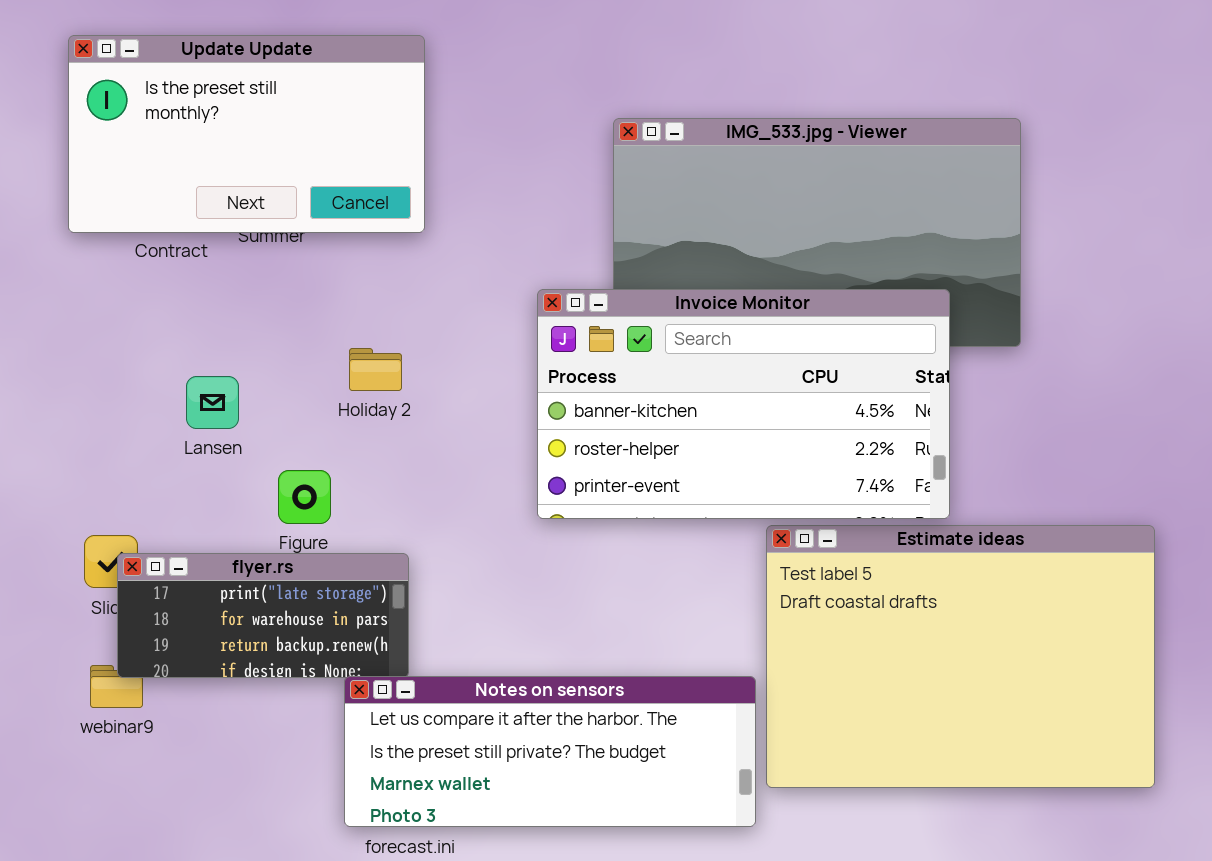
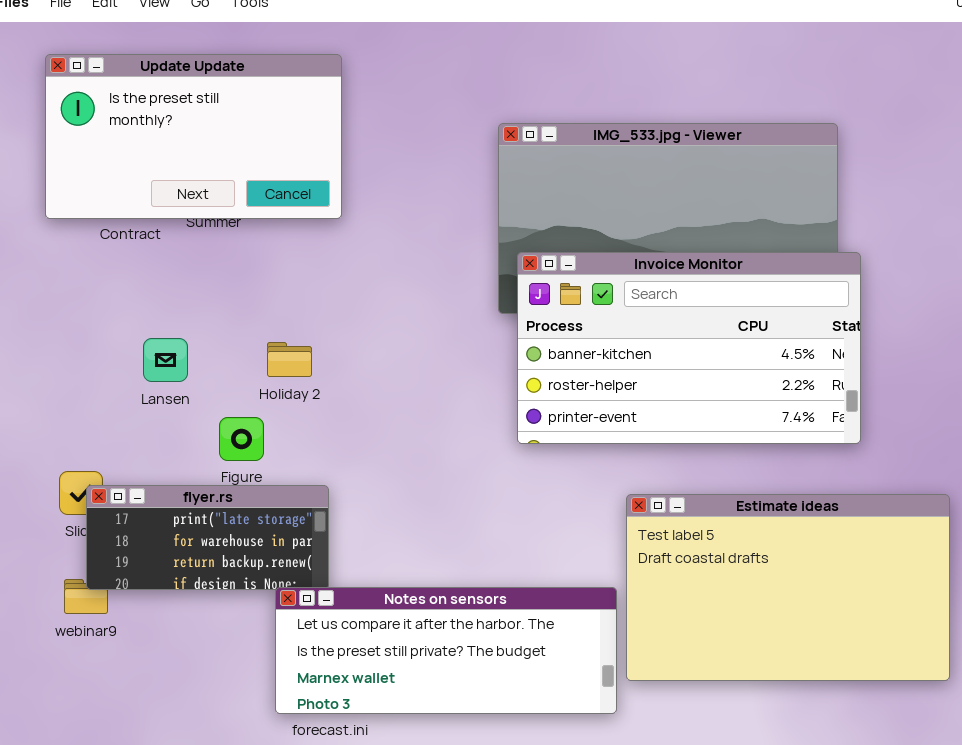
Invoice Monitor: [537,289,950,519] -> [517,252,861,444], moved
Holiday 2: [349,348,402,391] -> [267,342,312,377], moved
Estimate ideas: [766,525,1155,788] -> [626,494,950,681], resized

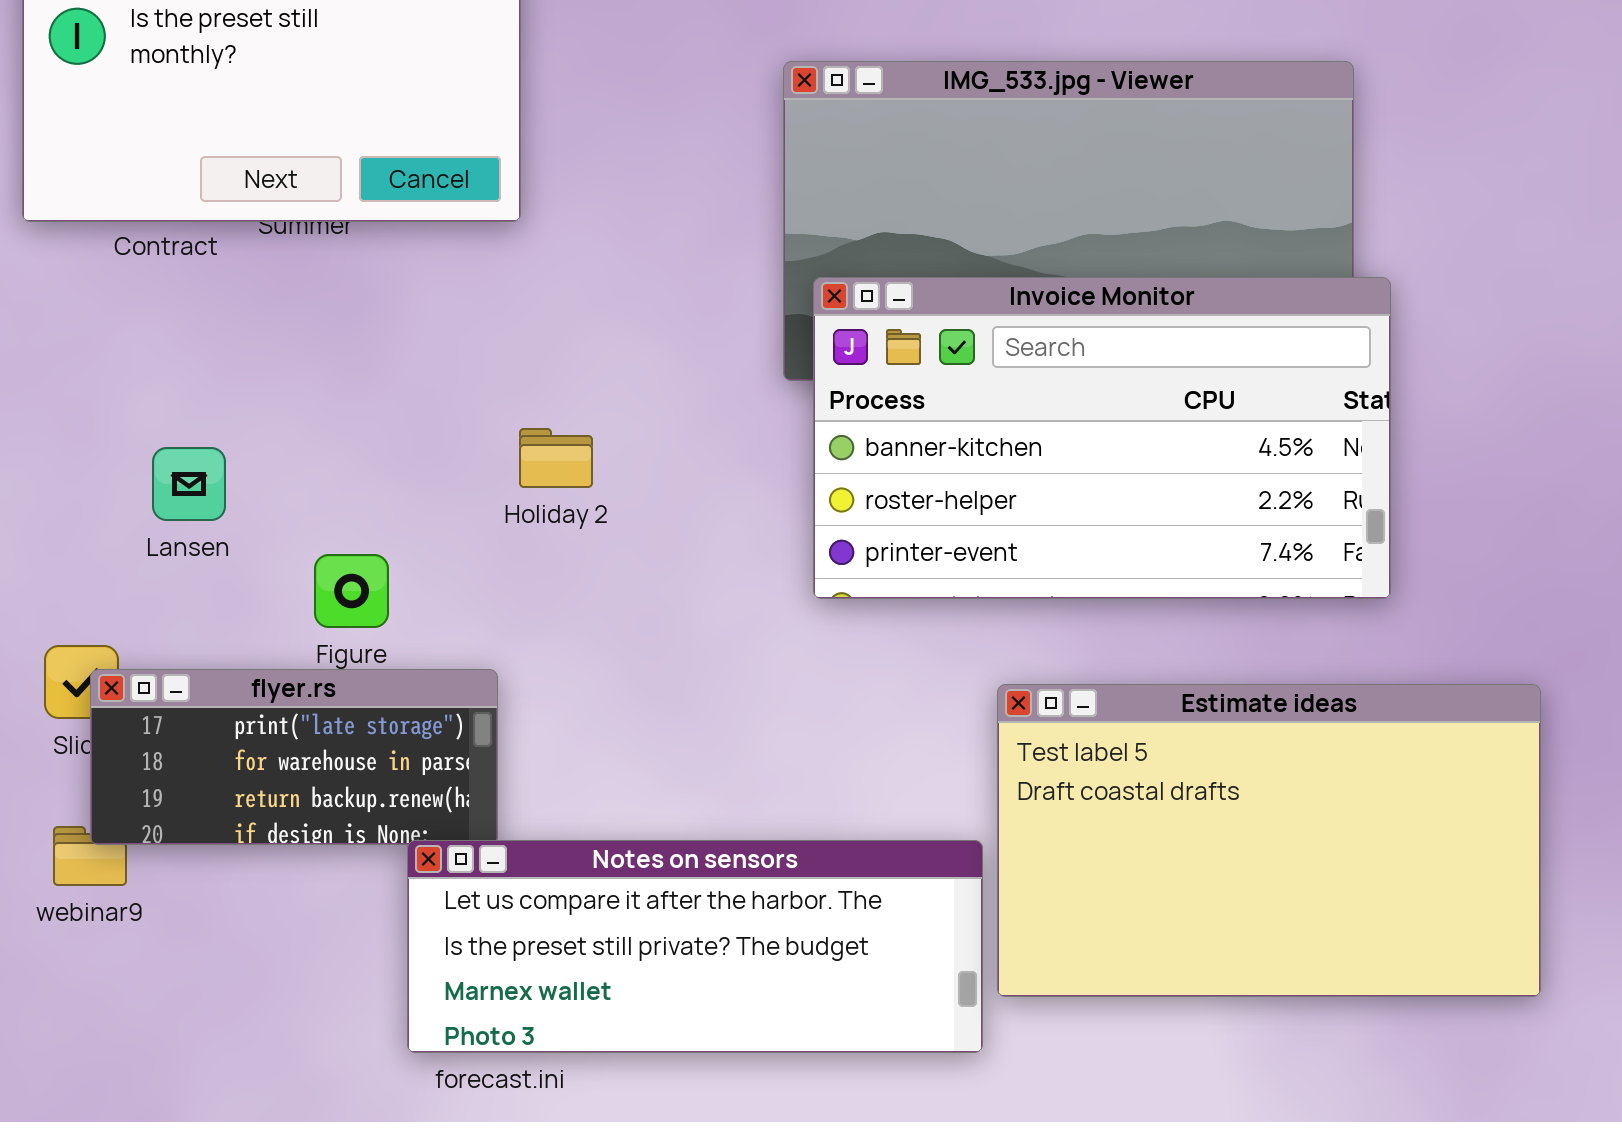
Lansen: [143,338,188,382] -> [152,447,226,521], moved
Holiday 2: [267,342,312,377] -> [519,428,593,488], moved

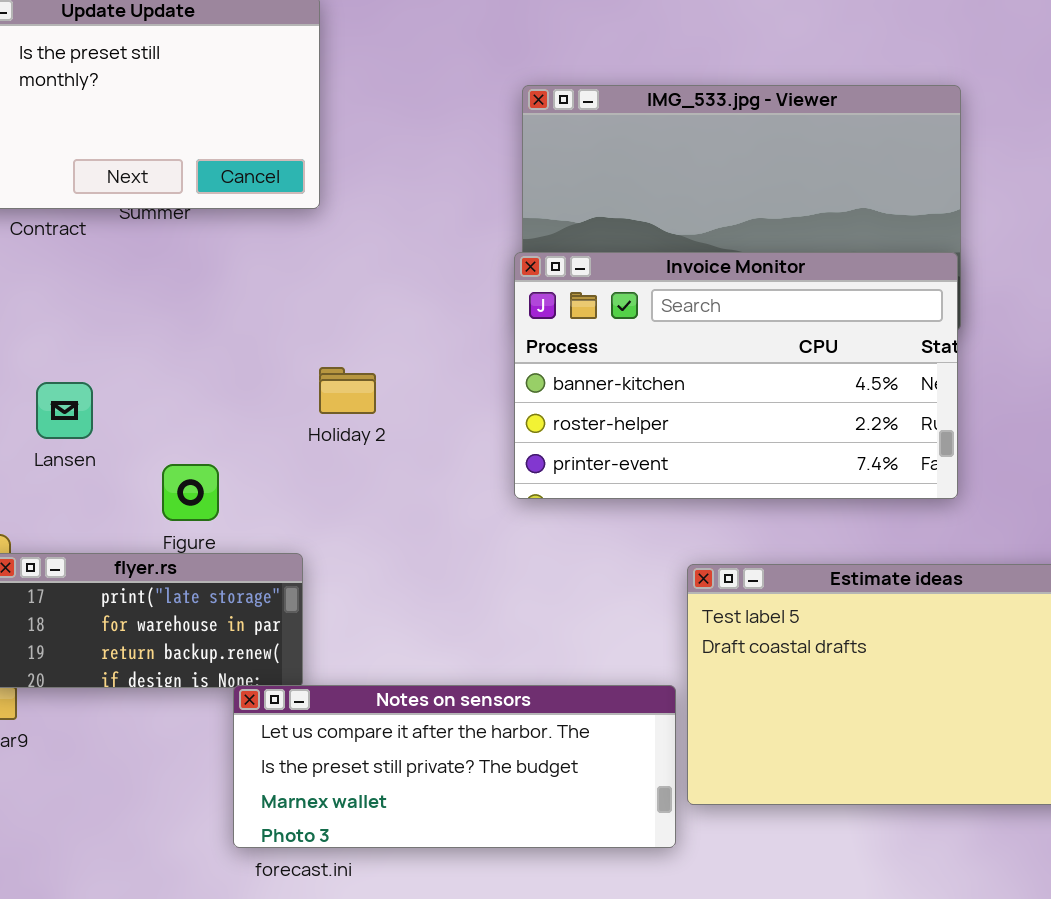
Invoice Monitor: [813,277,1391,599] -> [514,252,958,499], moved

